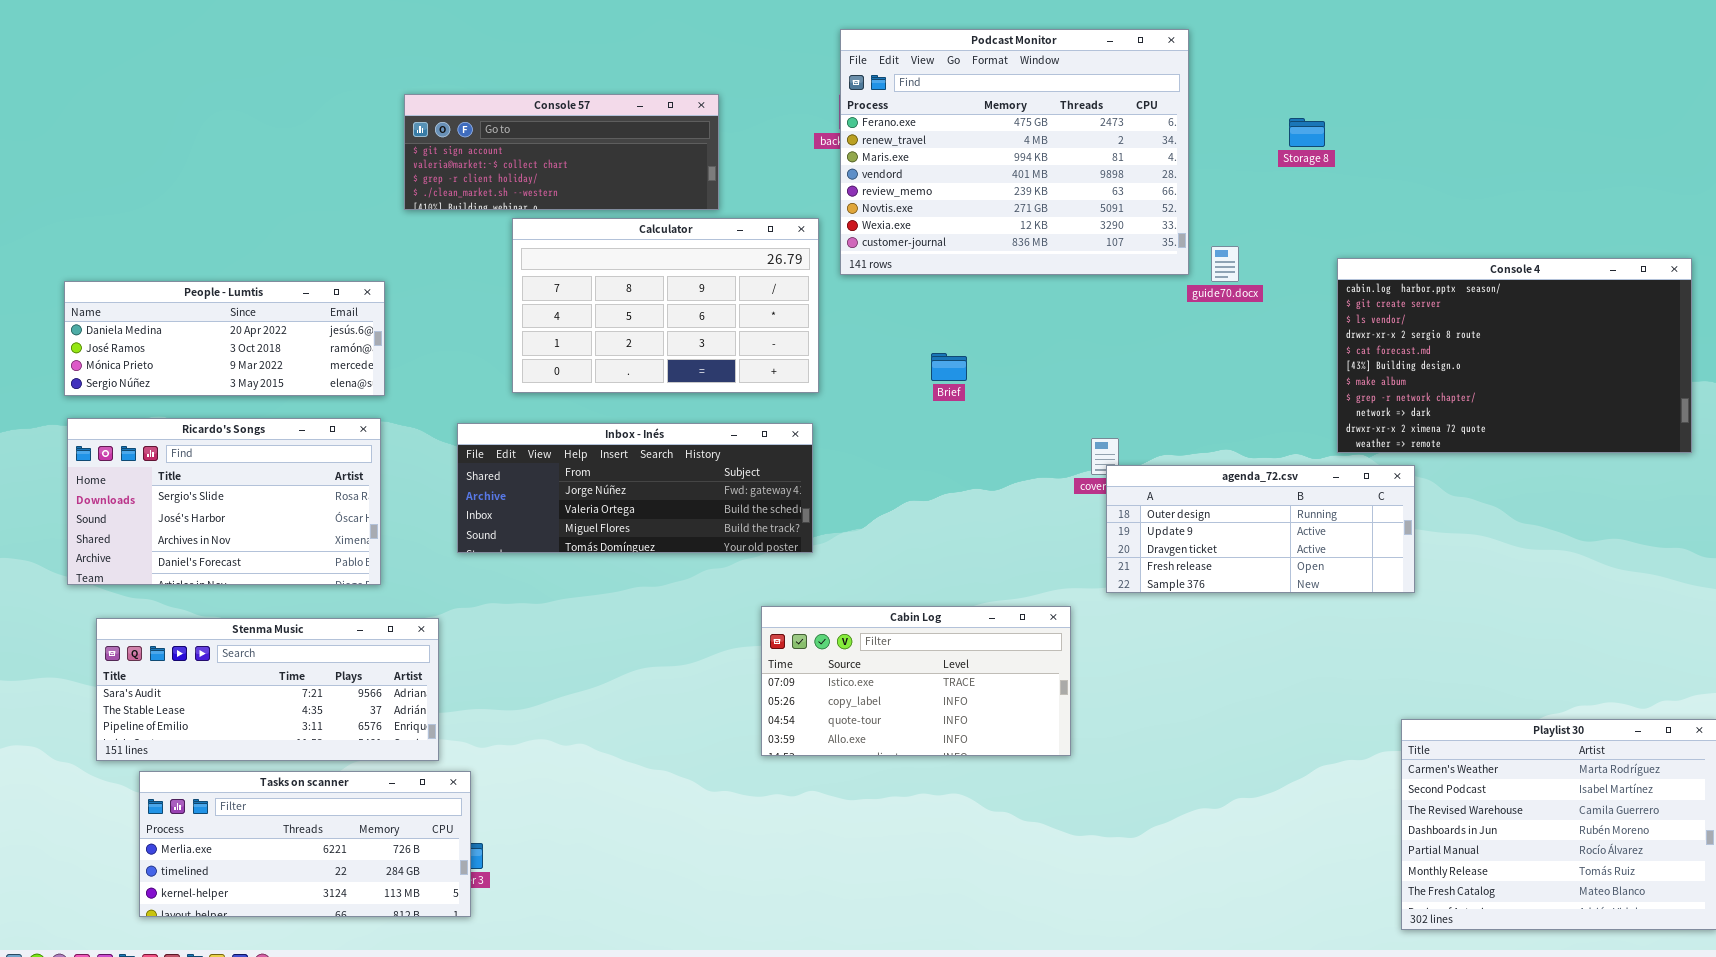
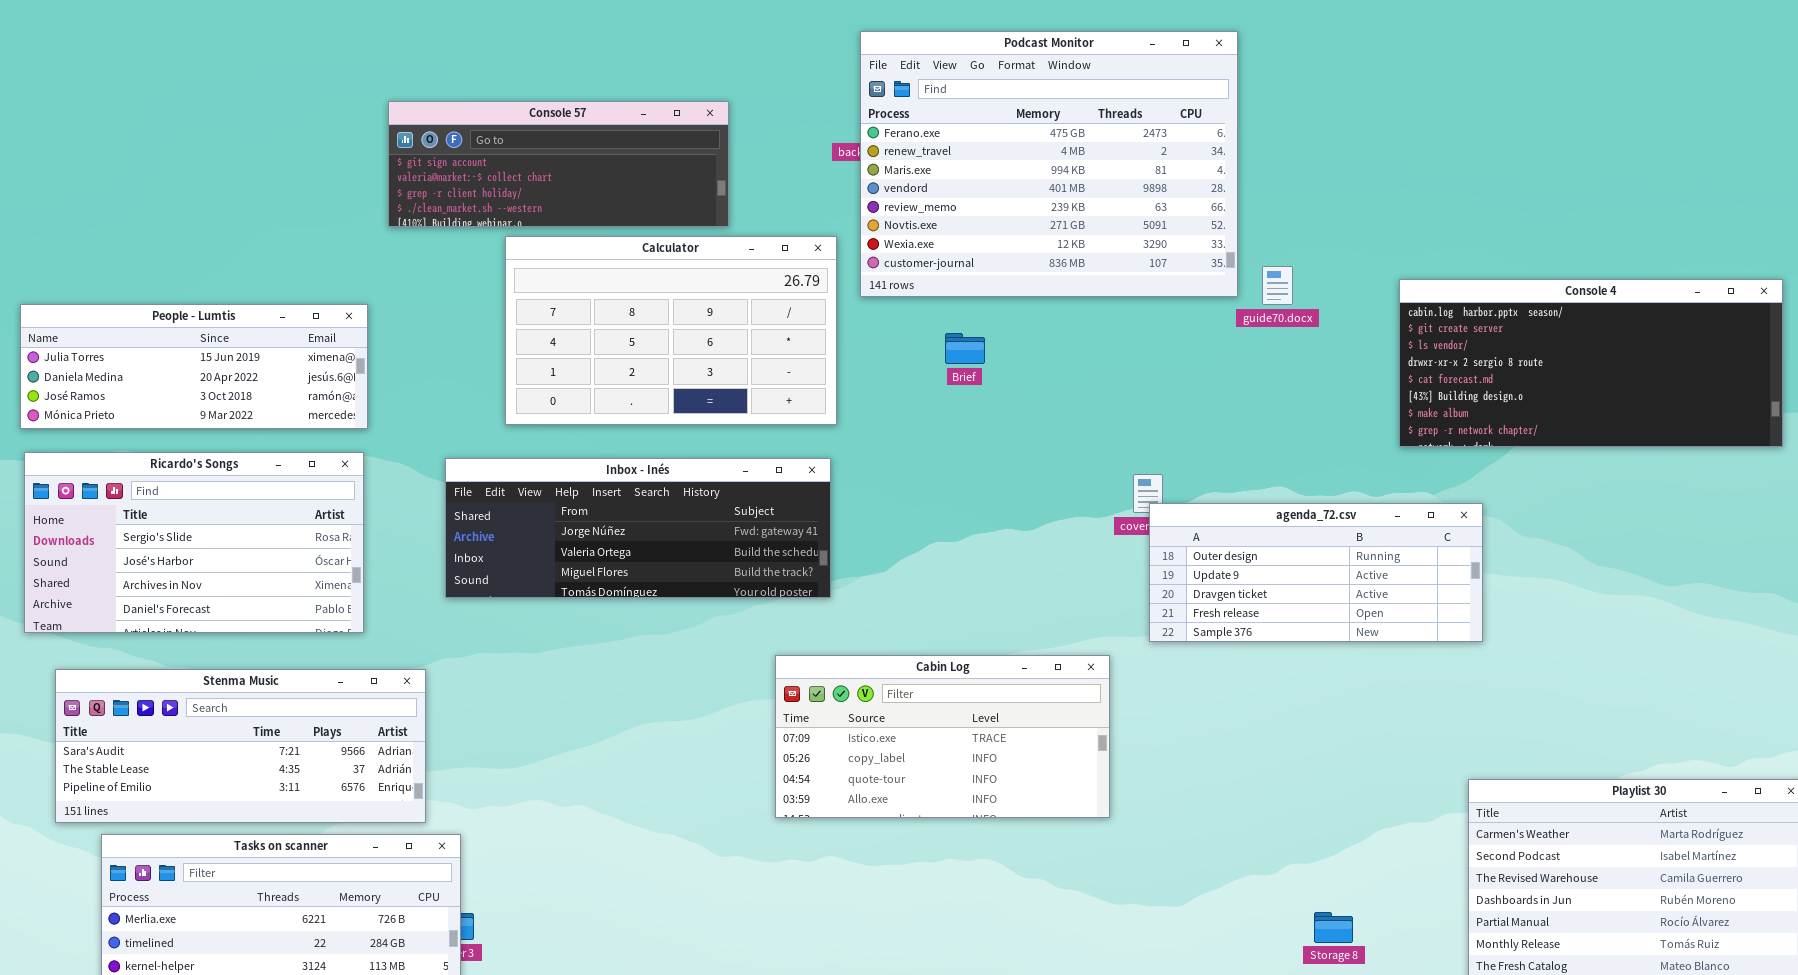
Storage 8: [1289,118,1325,147] -> [1314,912,1353,943], moved
Console 4: [1337,258,1692,453] -> [1399,279,1783,447], resized
People - Lumtis: [64,281,385,396] -> [20,304,368,429], scrolled up 1 row
Brief: [931,353,967,381] -> [945,333,985,364], moved

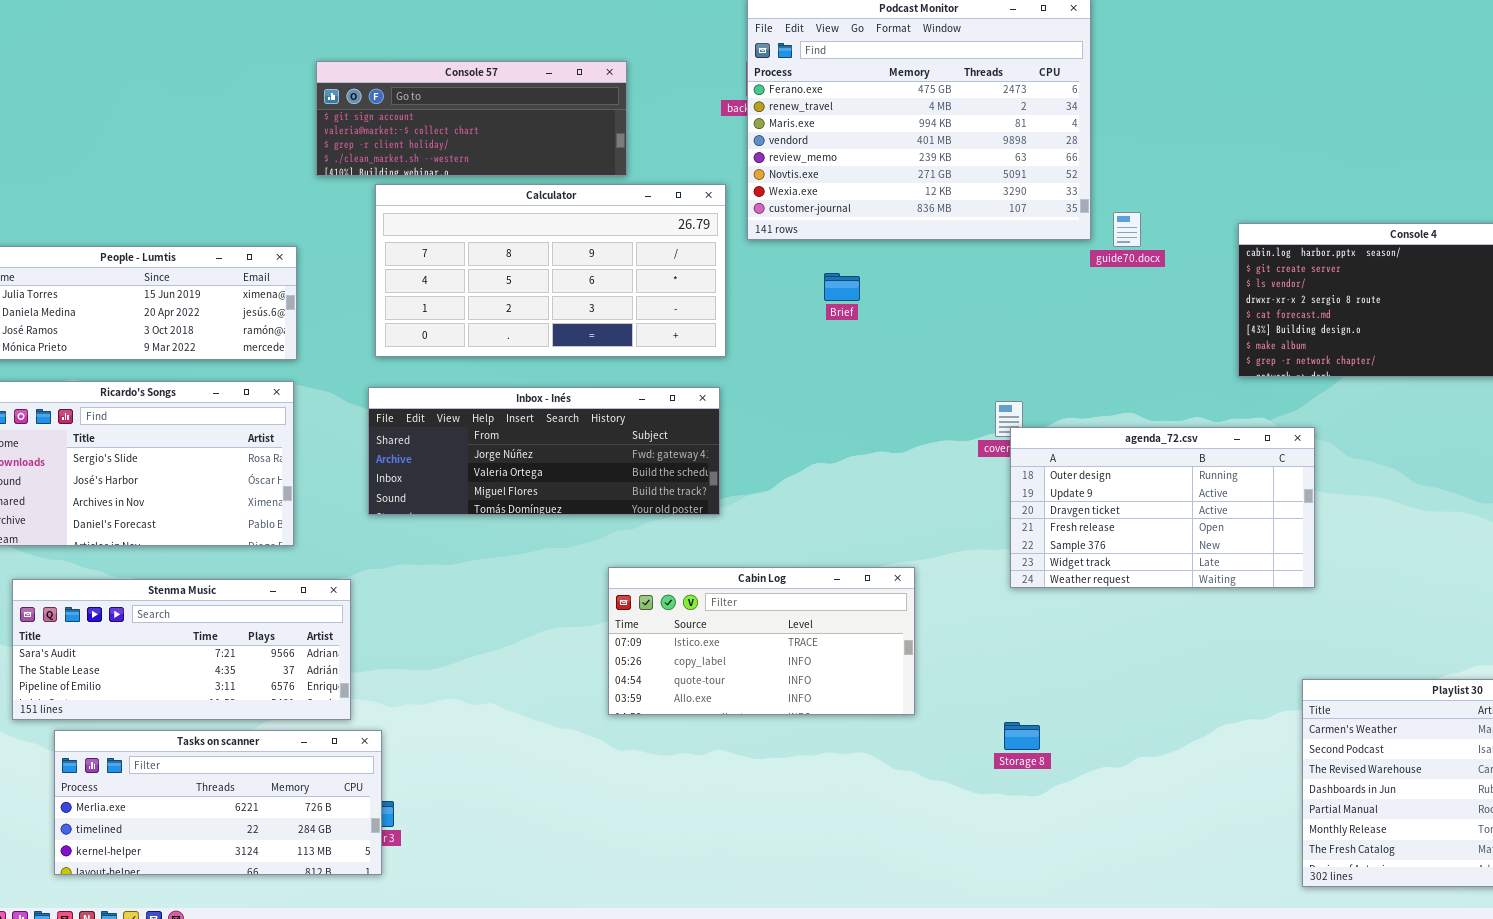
Calculator: [505,236,837,425] -> [375,184,726,357], resized
agenda_72.csv: [1149,503,1483,642] -> [1010,427,1315,588], resized
Cabin Log: [775,655,1110,818] -> [608,567,915,715], moved
Storage 8: [1314,912,1353,943] -> [1004,722,1040,750], moved

